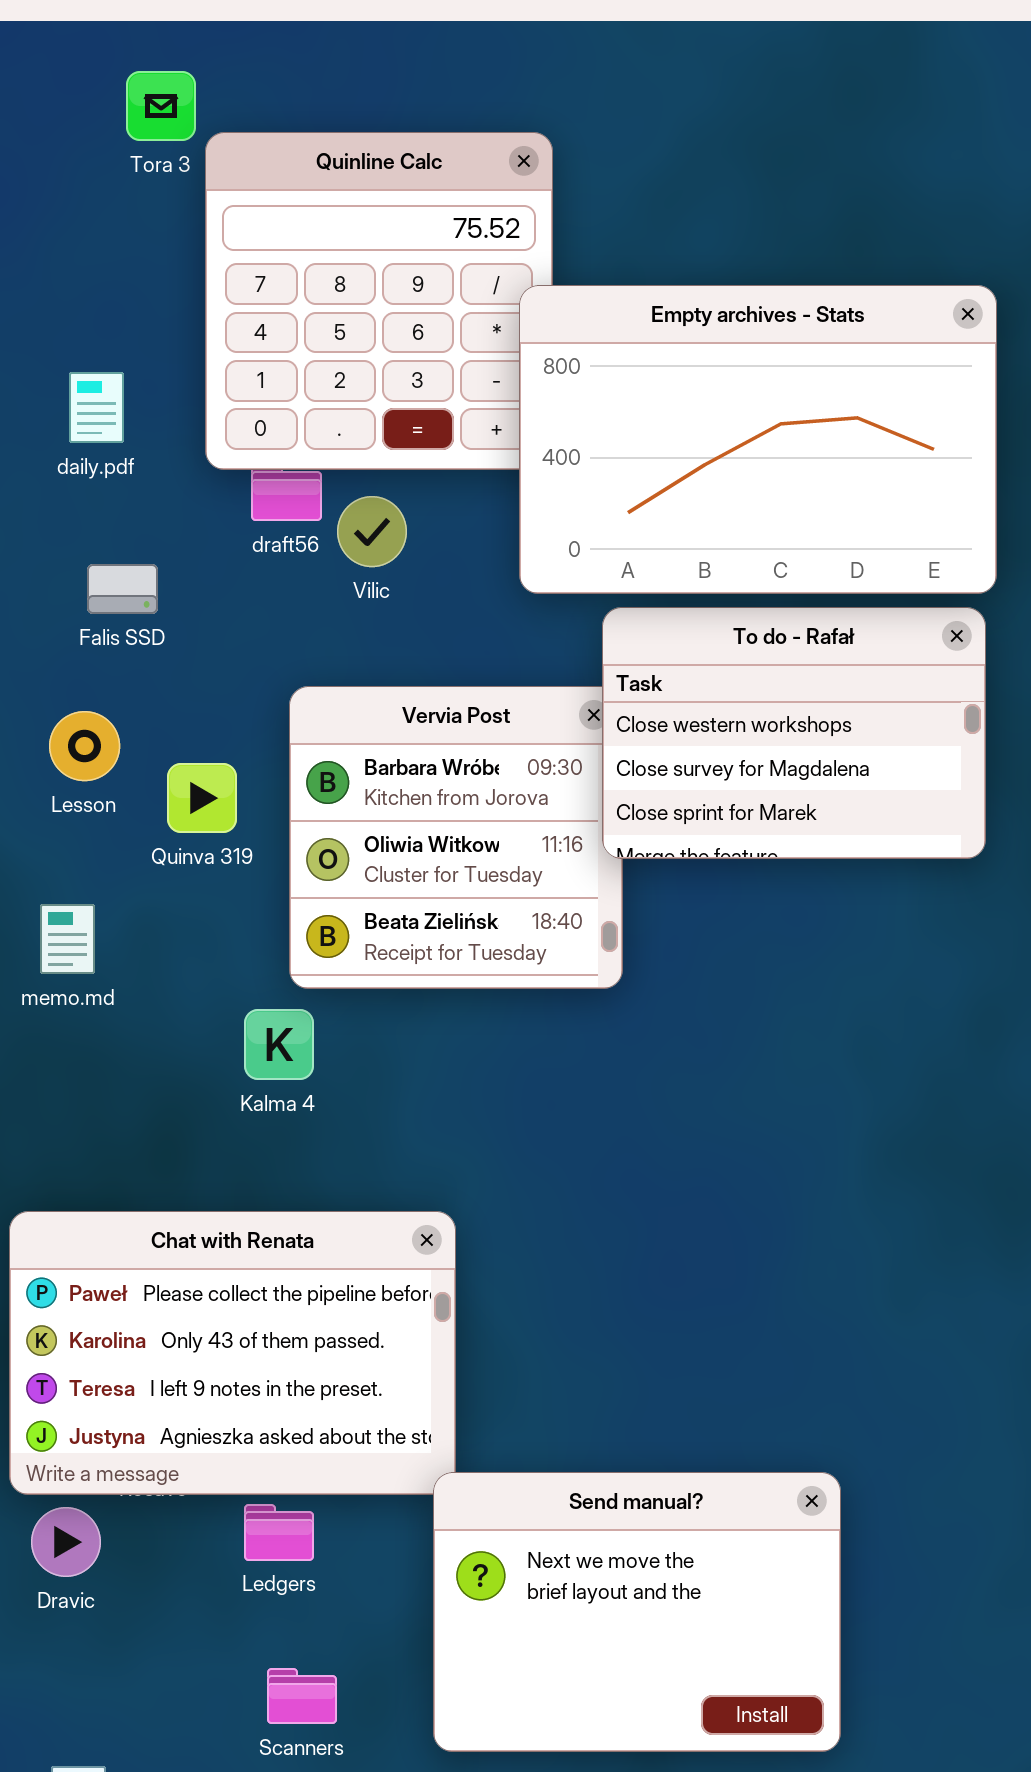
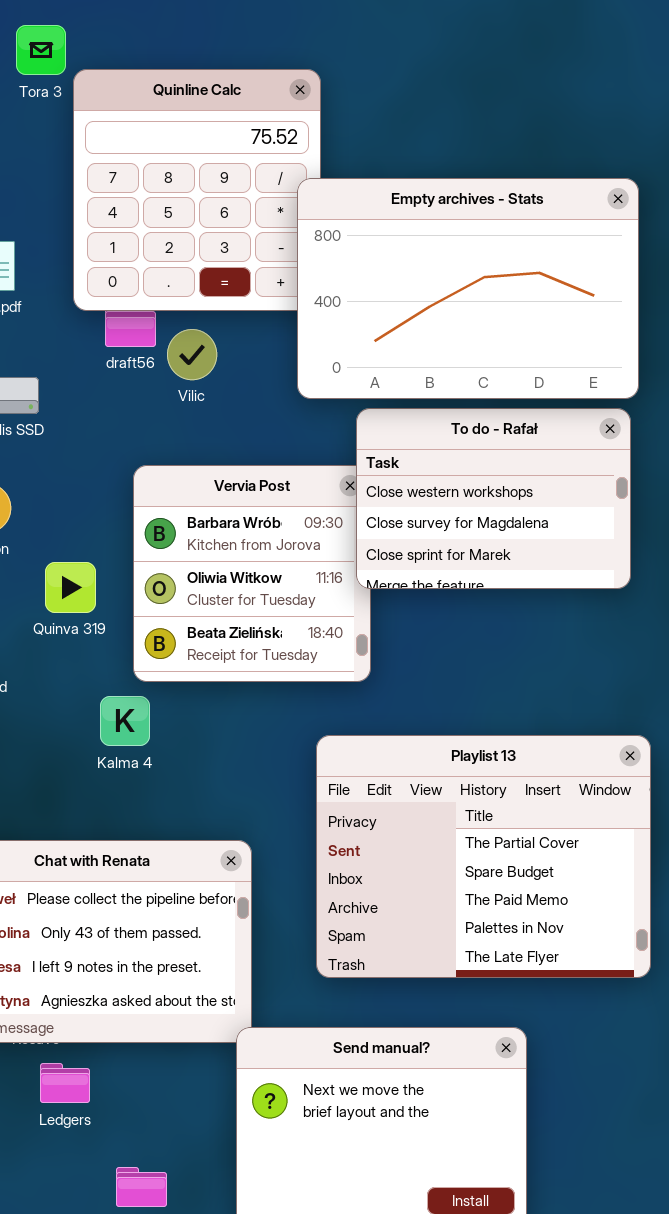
Quinva 319: [167,763,237,833] -> [45,562,96,613], moved
Playlist 13: none -> [316,735,651,978], opened
Ledgers: [244,1504,314,1561] -> [40,1063,90,1103], moved

